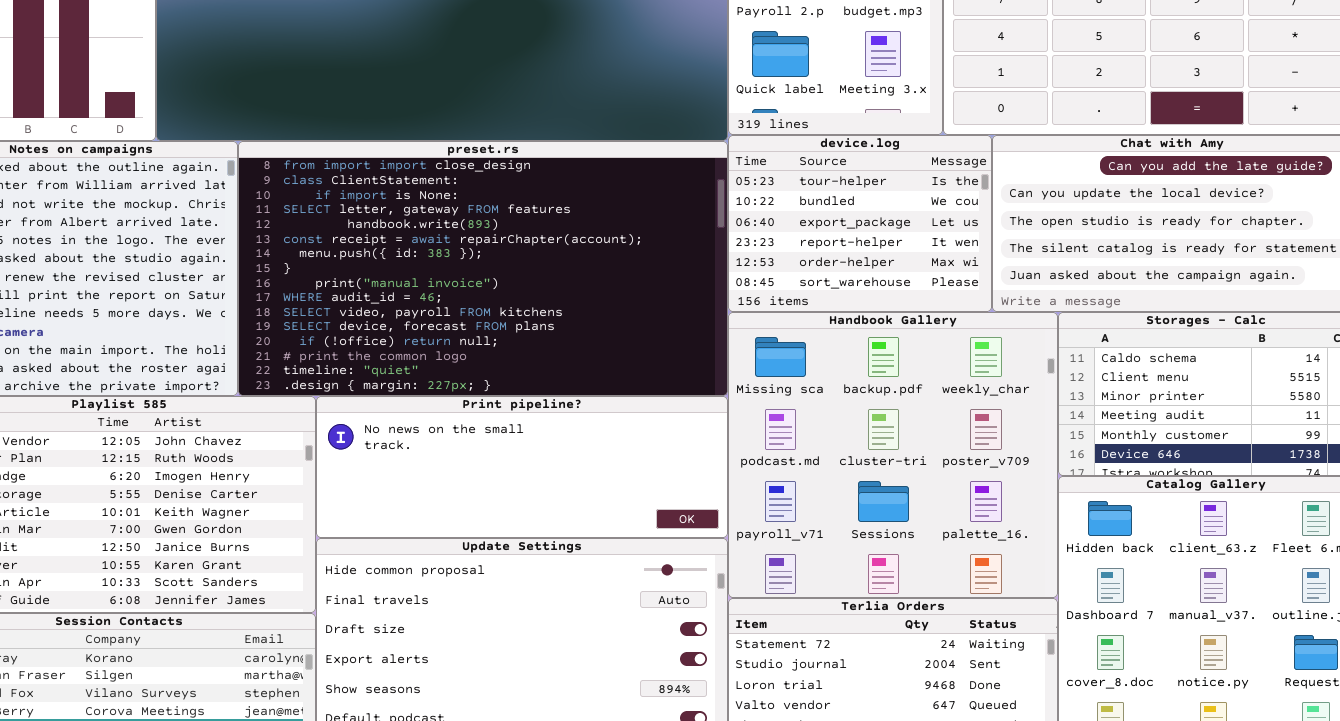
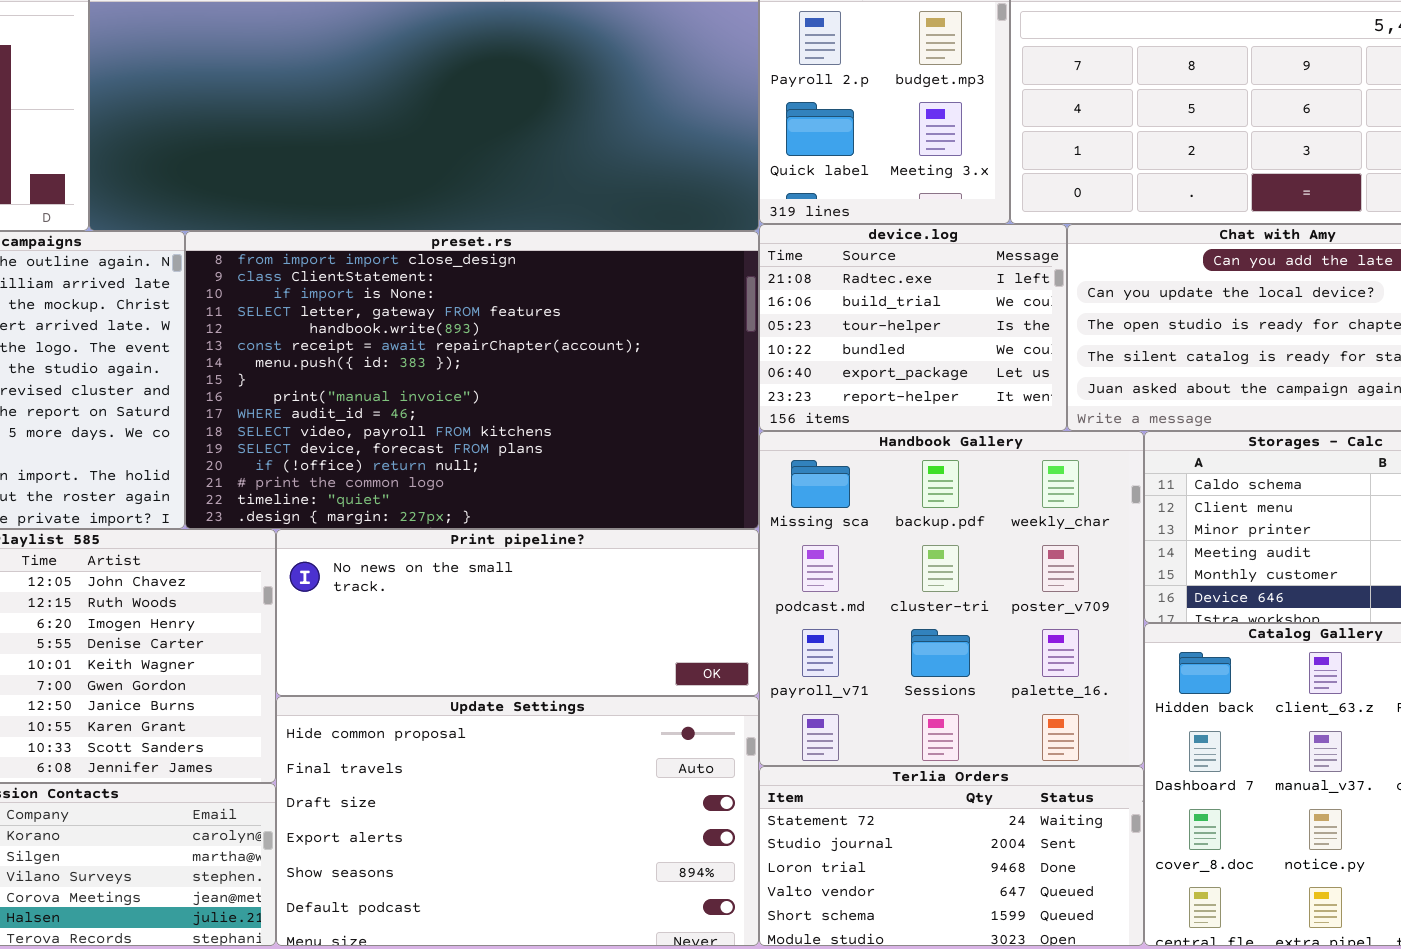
device.log: [728,135,992,312] -> [759,224,1067,431], scrolled up 2 rows

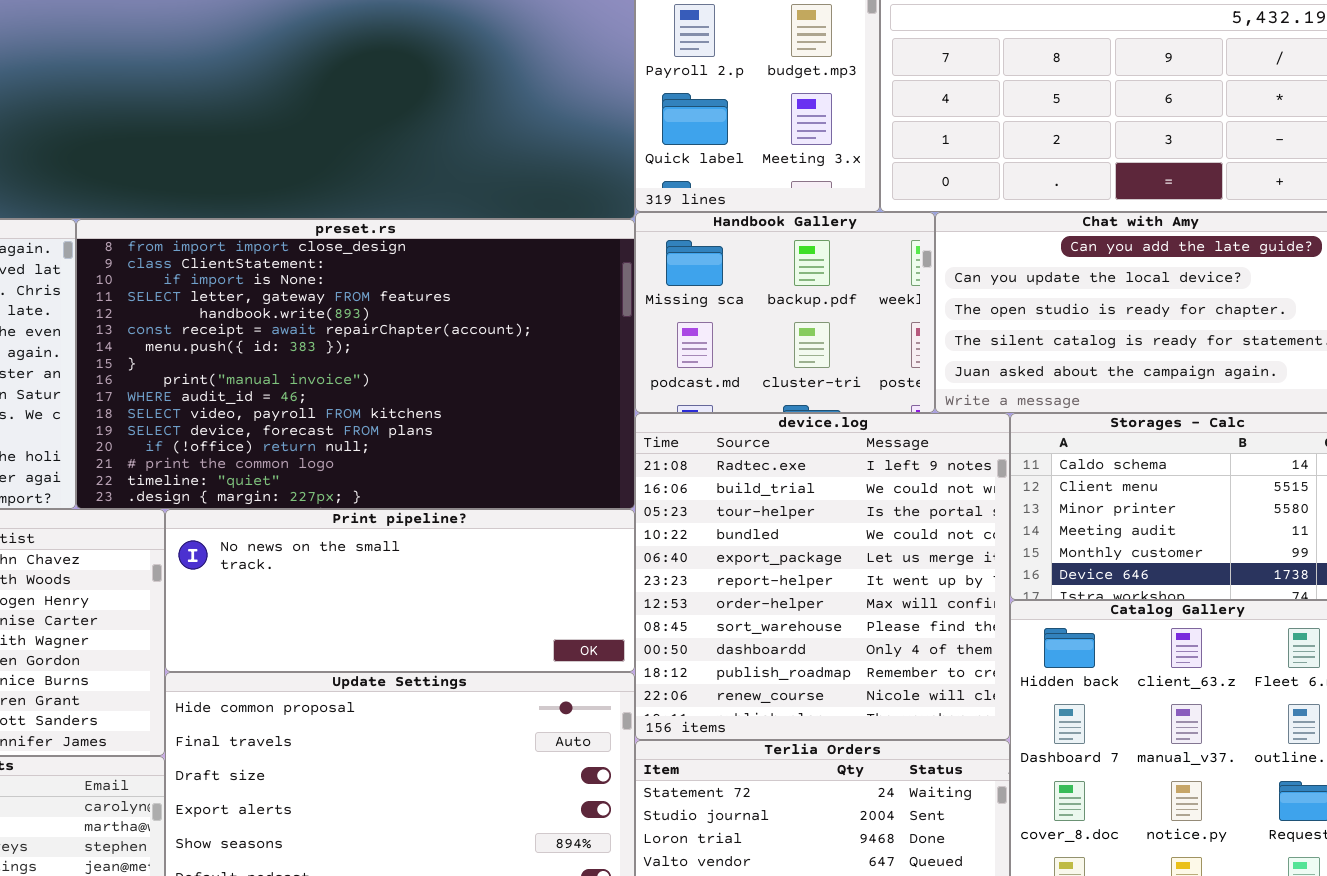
device.log: [759,224,1067,431] -> [635,413,1010,740], moved, resized
Handbook Gallery: [759,431,1144,766] -> [635,212,935,413], moved, resized

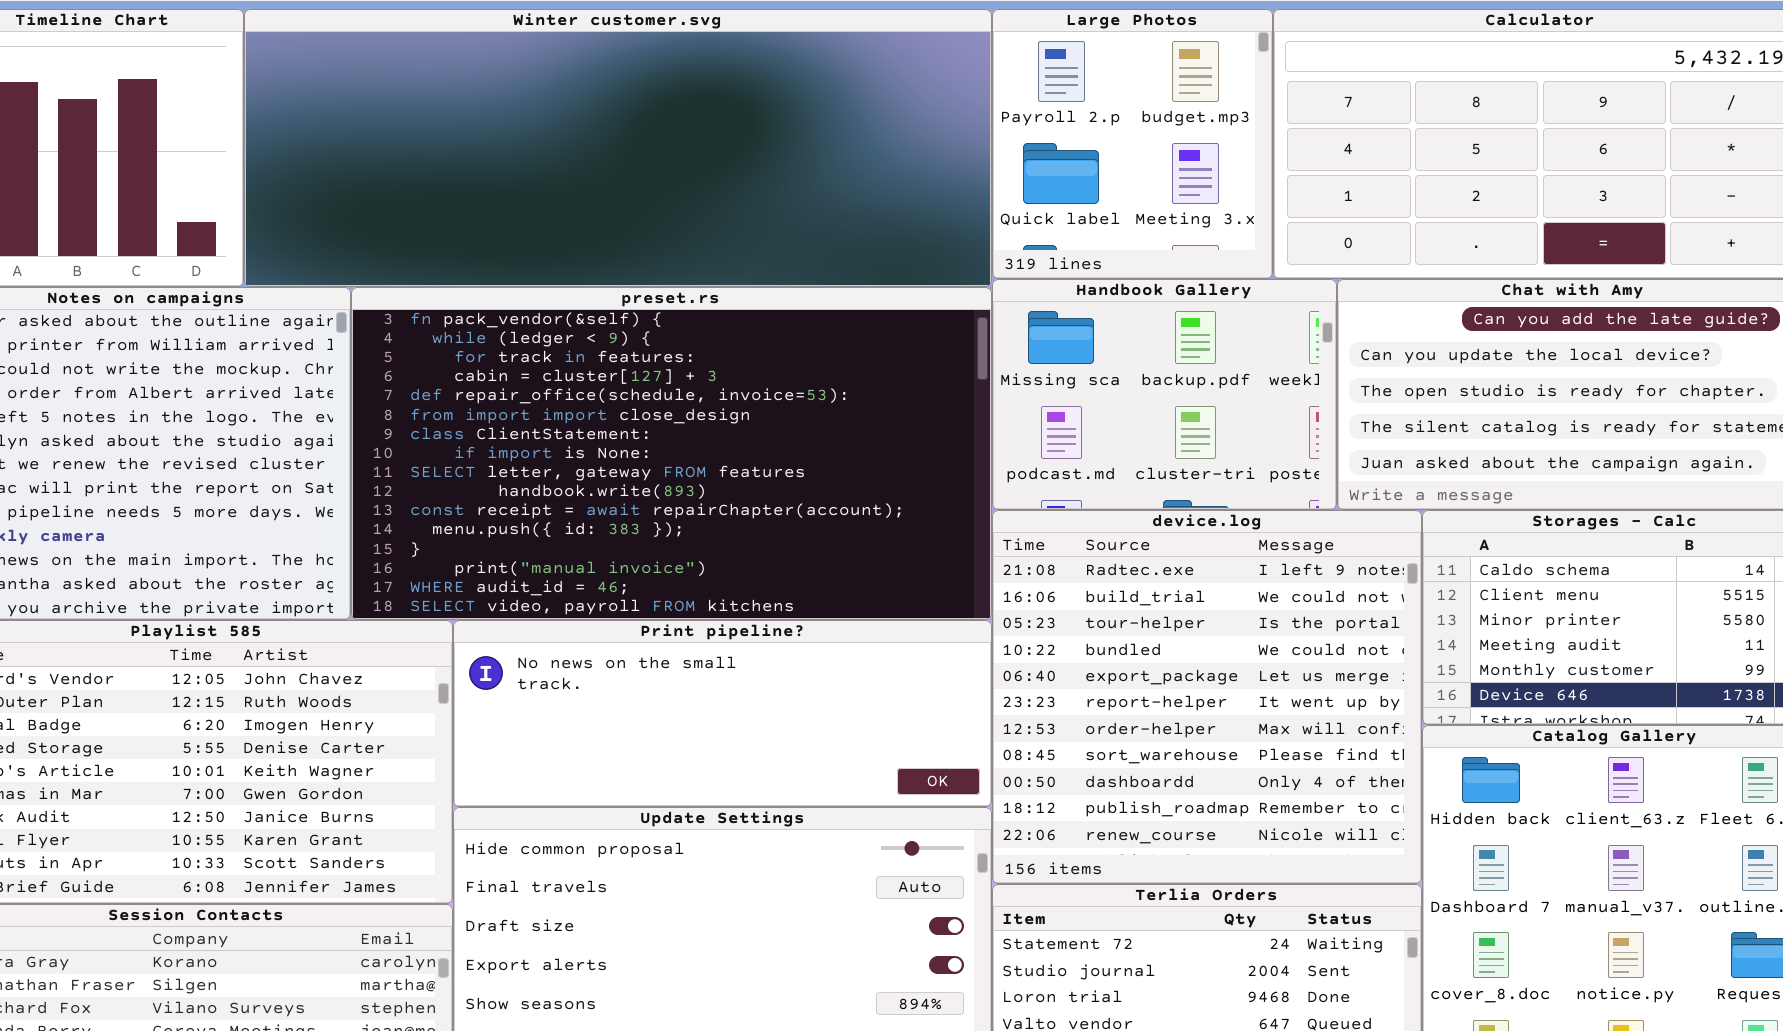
preset.rs: [76,219,635,509] -> [351,287,992,620], scrolled up 5 rows

